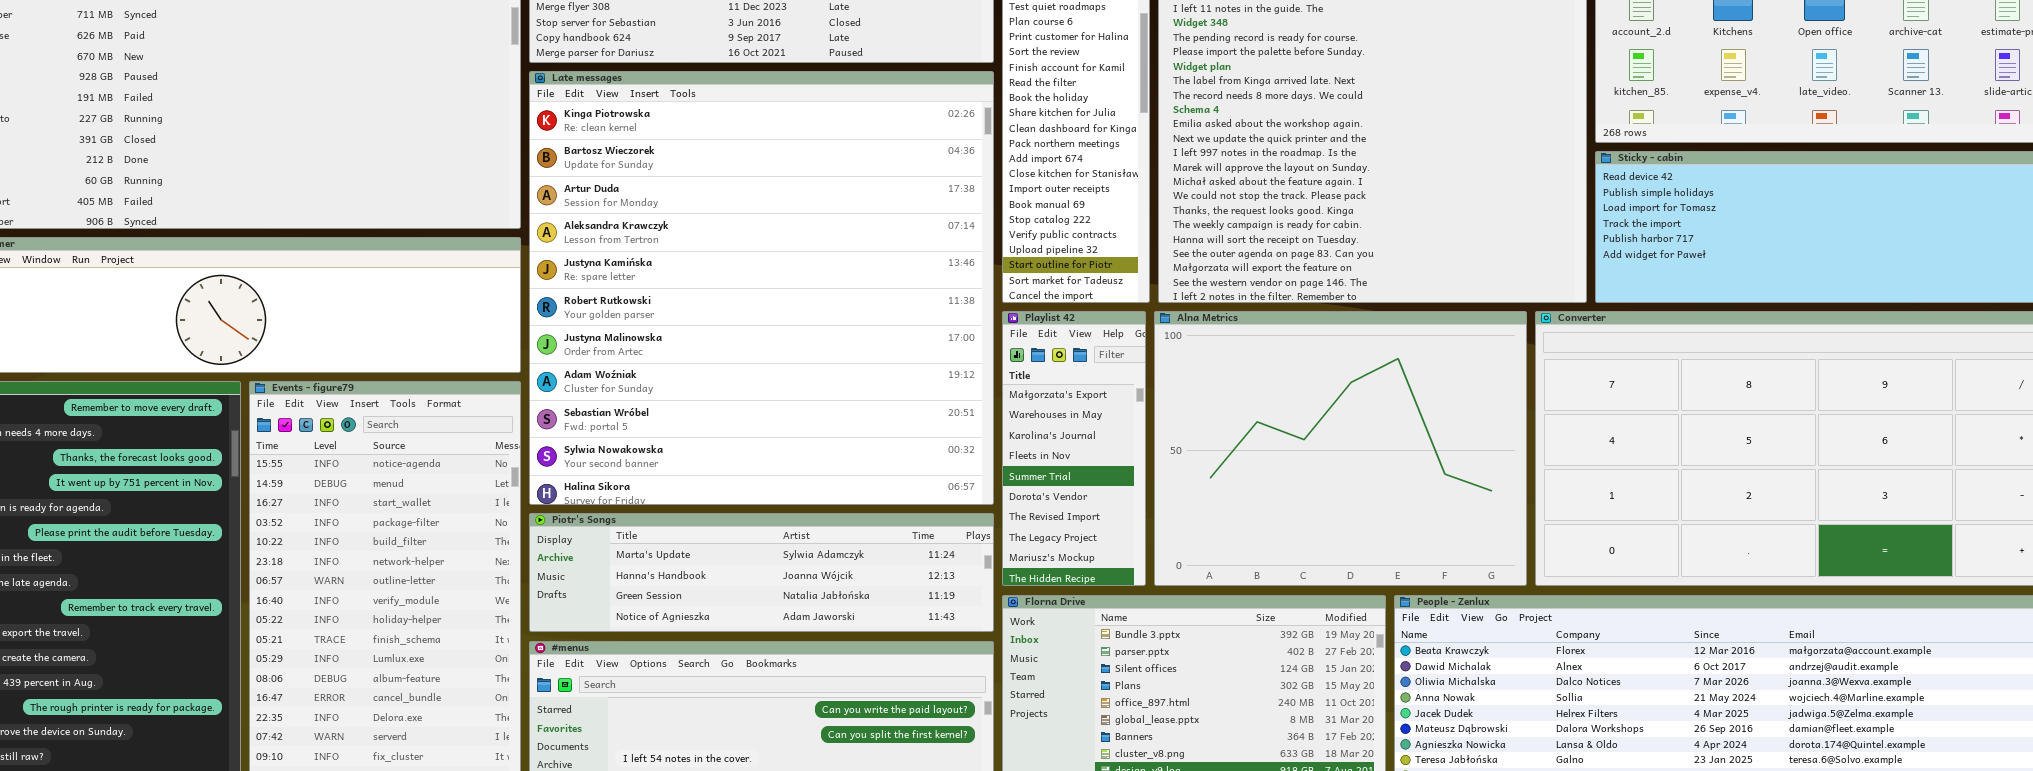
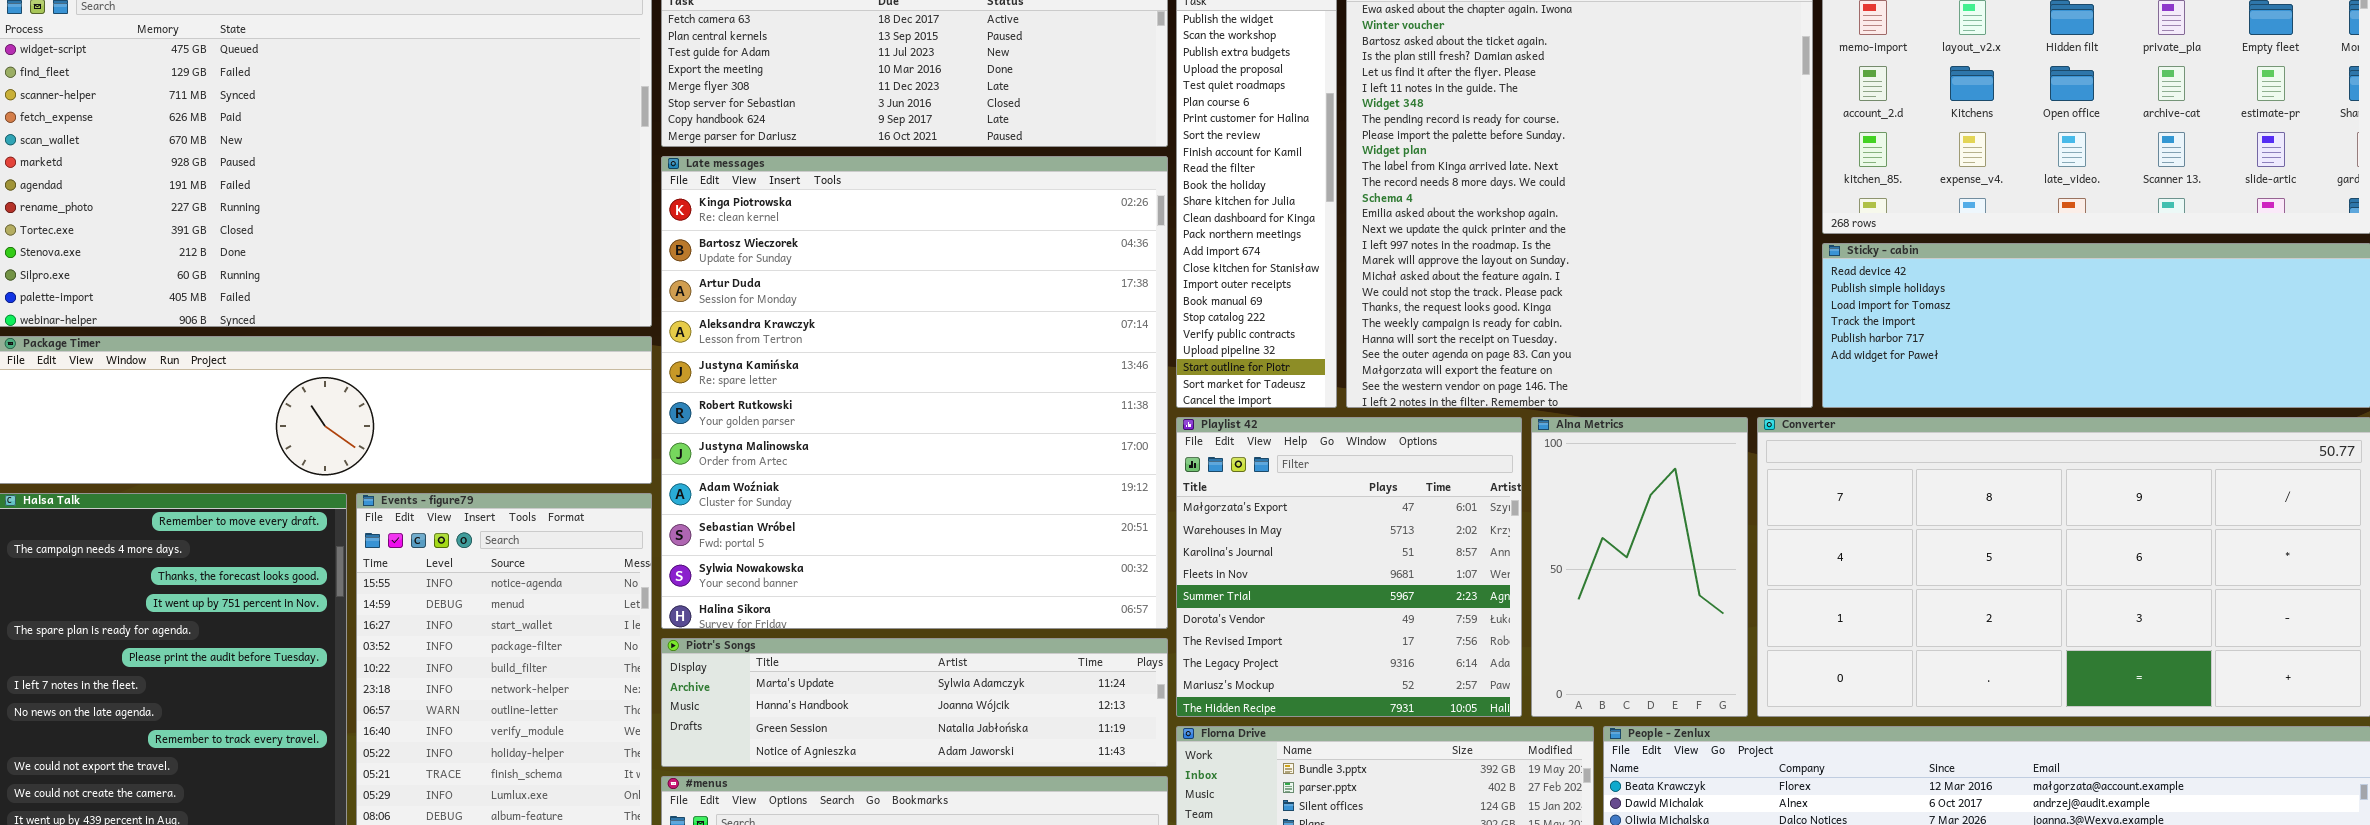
Playlist 42: [1002,311,1146,586] -> [1176,417,1522,717], resized
Alna Metrics: [1154,311,1527,586] -> [1531,417,1748,717], resized

